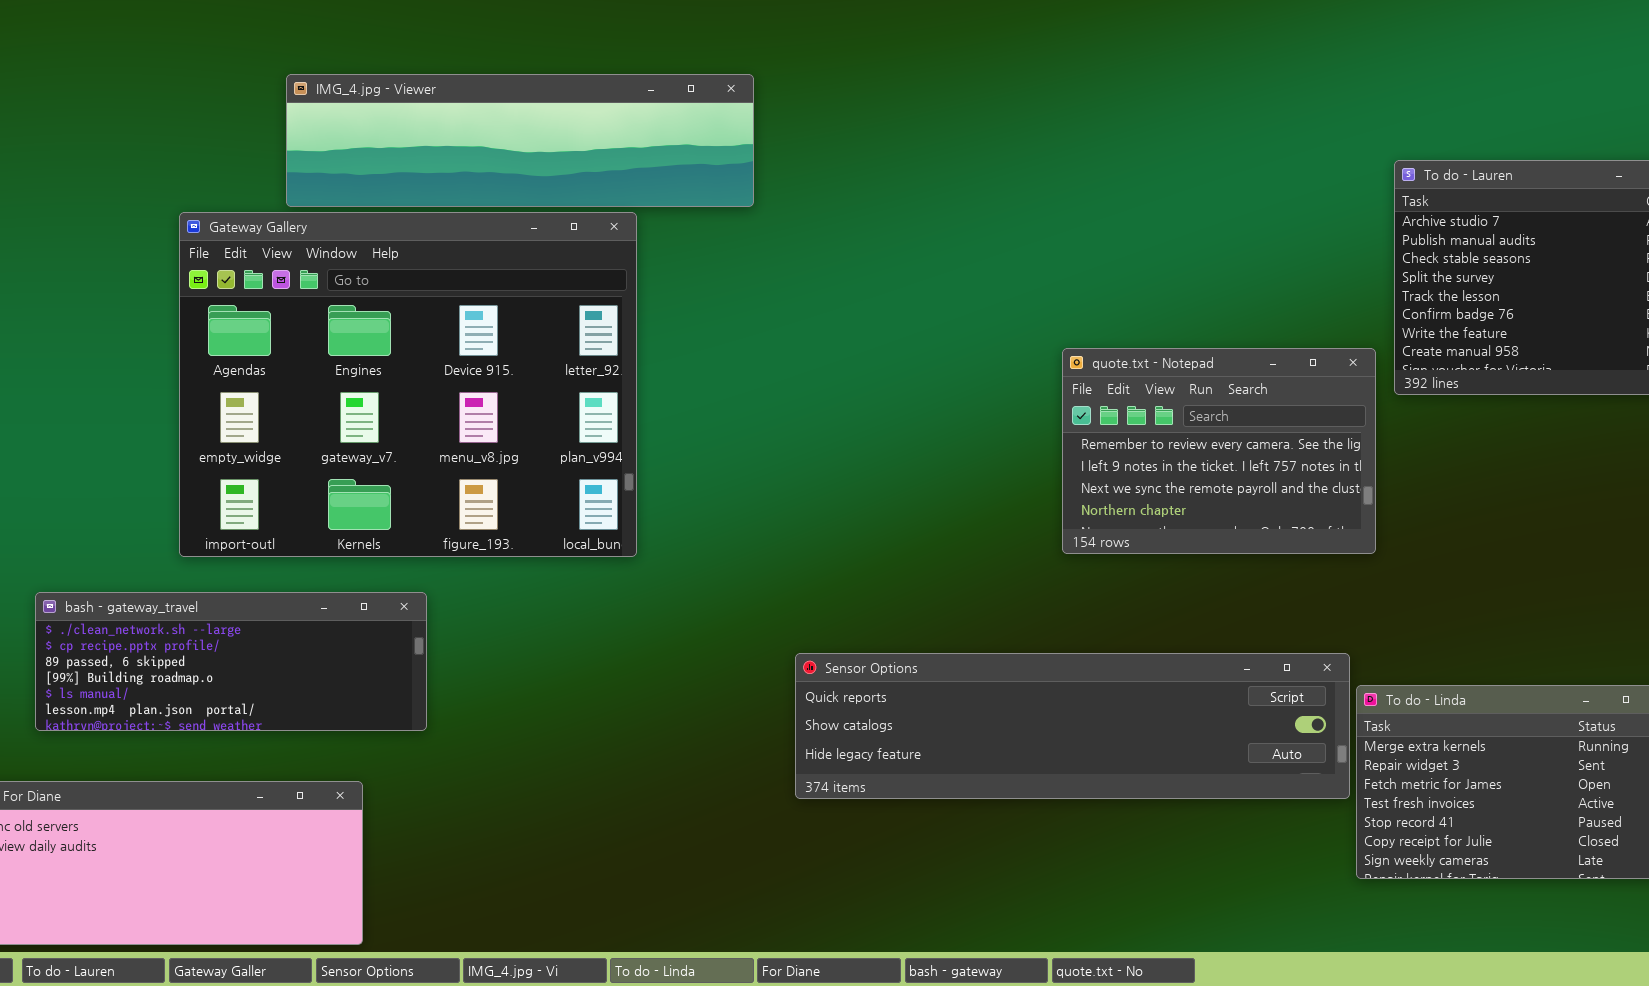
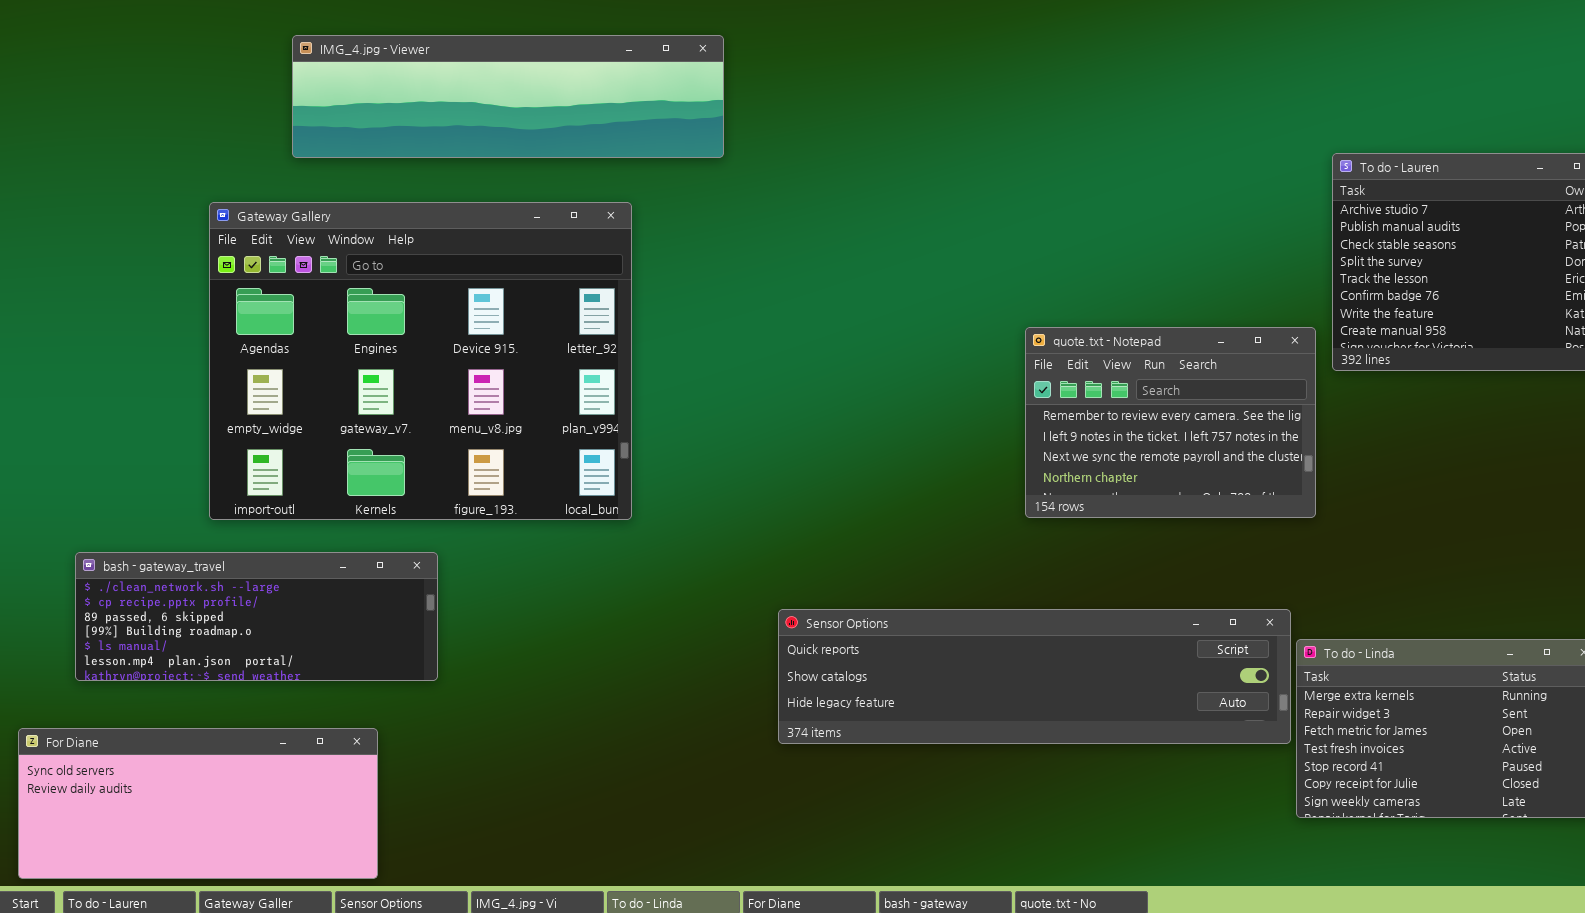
IMG_4.jpg - Viewer: [286,74,754,207] -> [292,35,724,158], moved

